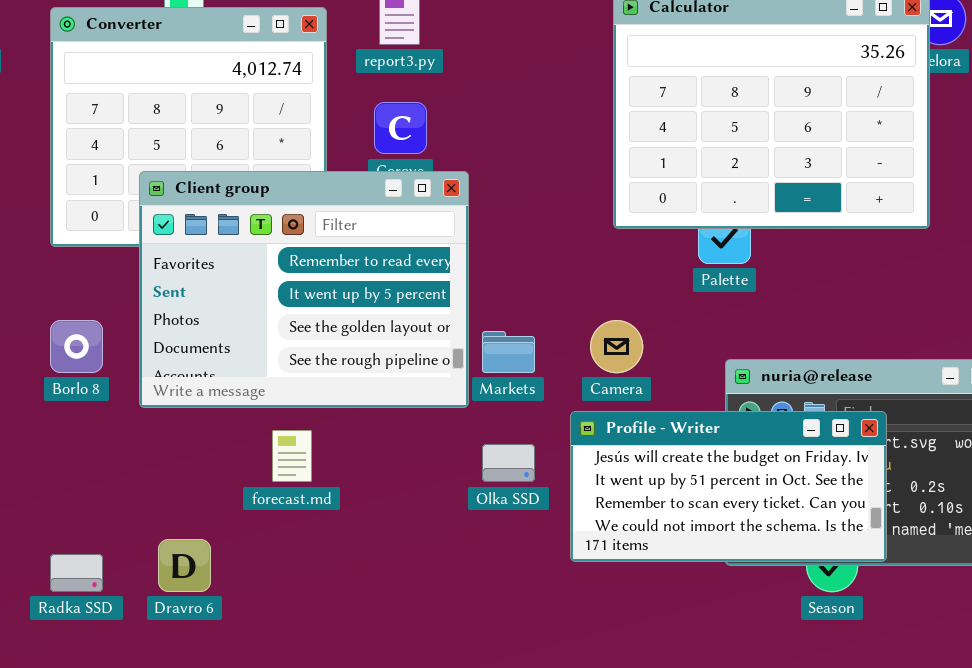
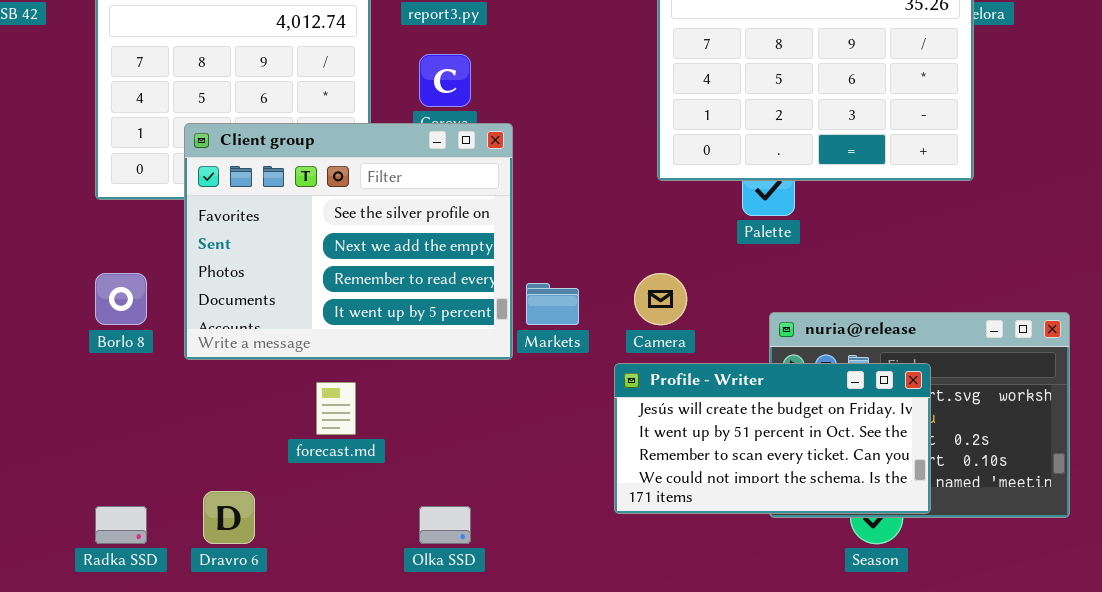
Client group: [139,171,469,408] -> [184,123,513,360], scrolled up 2 rows
Olka SSD: [482,444,535,482] -> [419,506,471,544], moved

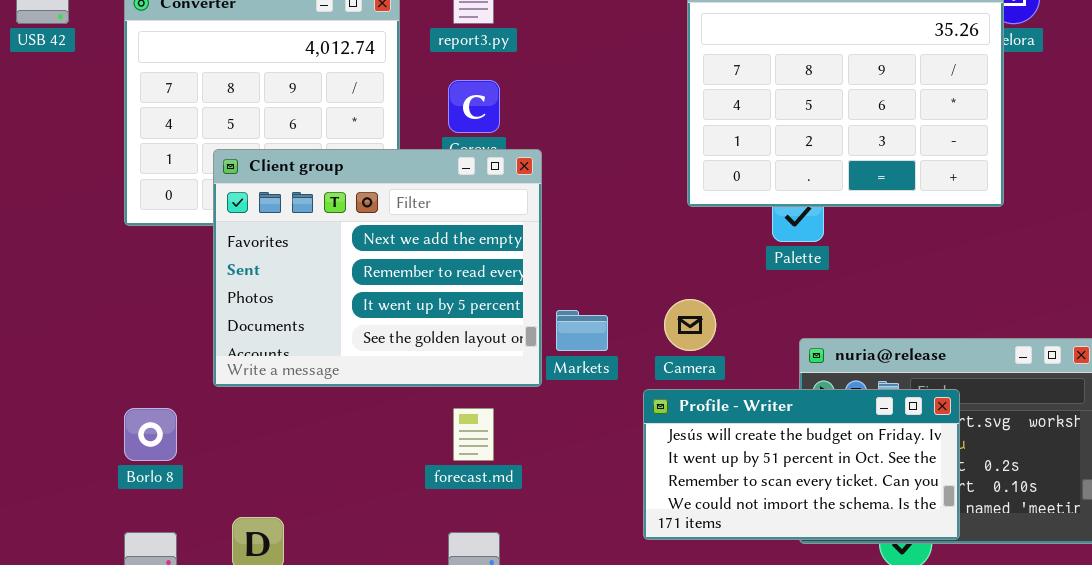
Client group: [184,123,513,360] -> [213,149,542,387], scrolled down 1 row
Borlo 8: [95,273,147,325] -> [124,408,177,461], moved
forecast.md: [316,382,356,435] -> [453,408,494,461], moved

